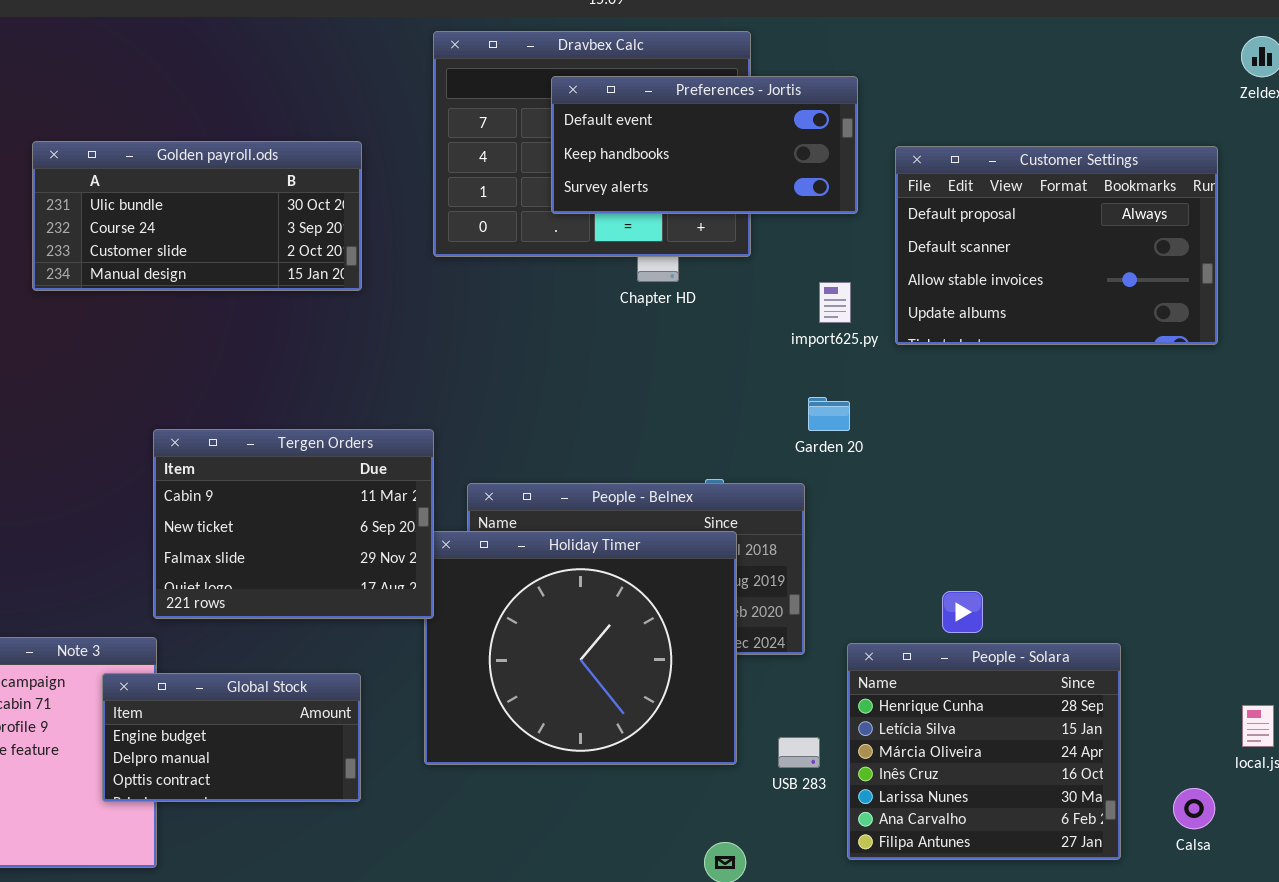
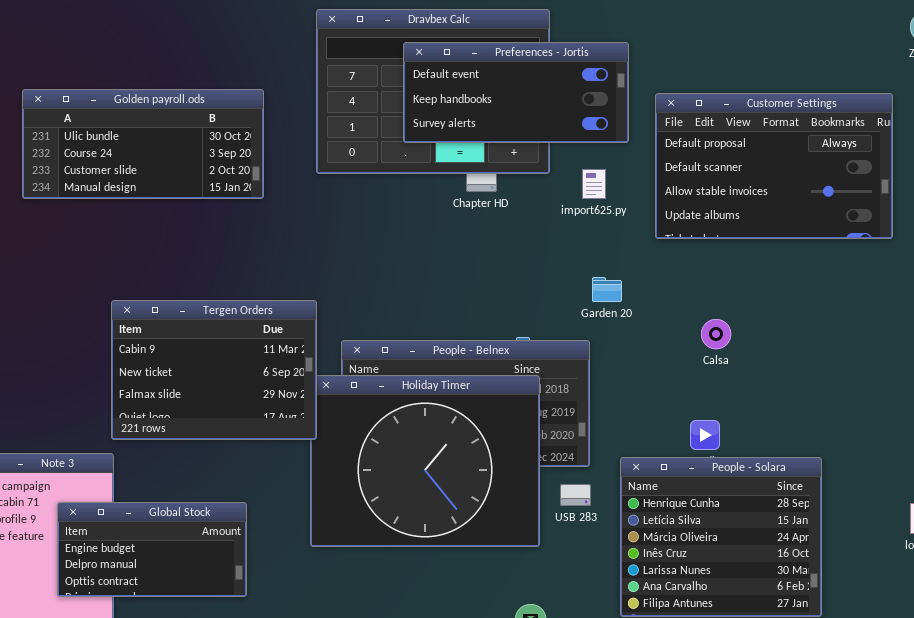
import625.py: [819,282,851,323] -> [582,169,606,199], moved
Global Stock: [102,673,361,802] -> [57,502,247,597], moved
USB 283: [778,737,820,768] -> [560,484,591,506], moved
Calsa: [1173,788,1215,829] -> [701,319,731,349], moved

